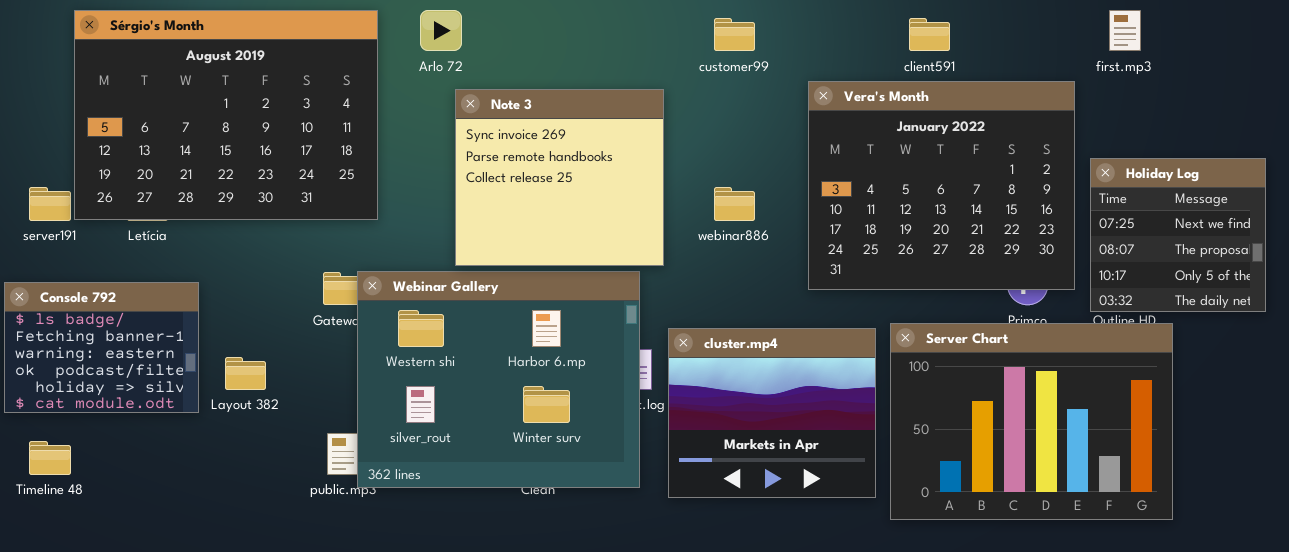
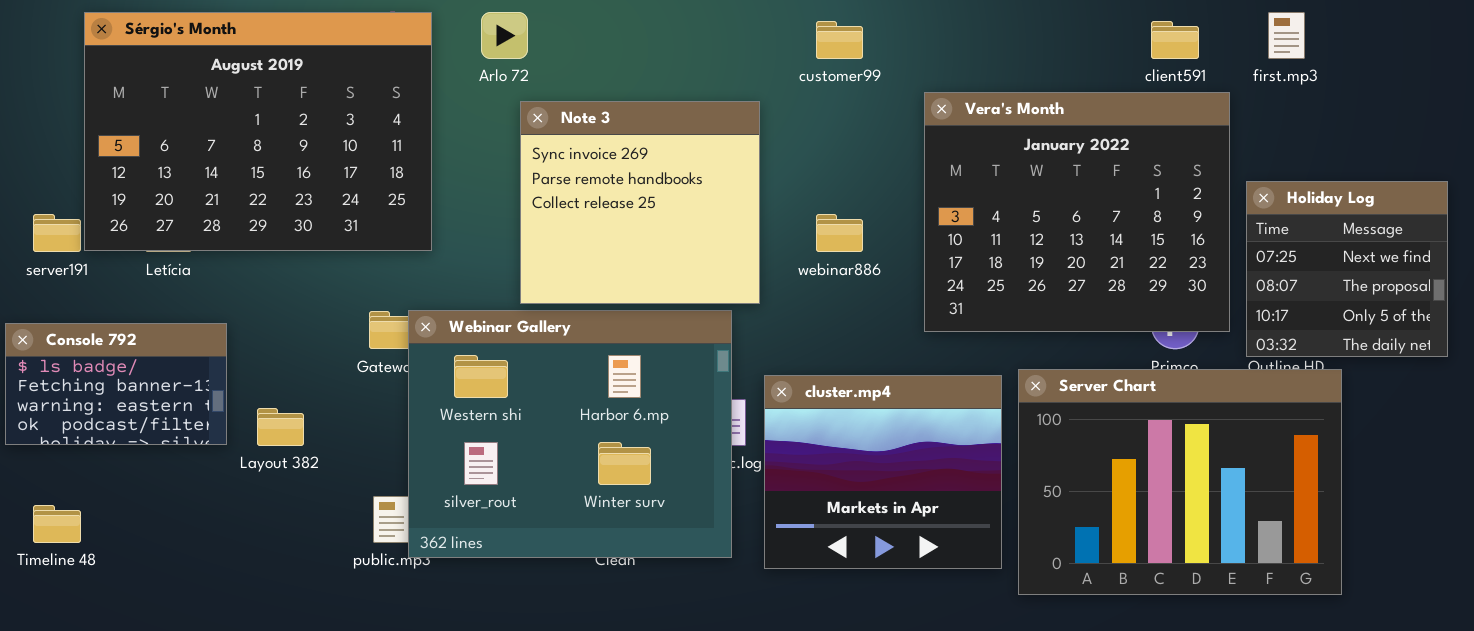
client591: [909,18,950,51] -> [1151,21,1199,59], moved
Console 792: [4,282,199,413] -> [5,323,227,445], resized

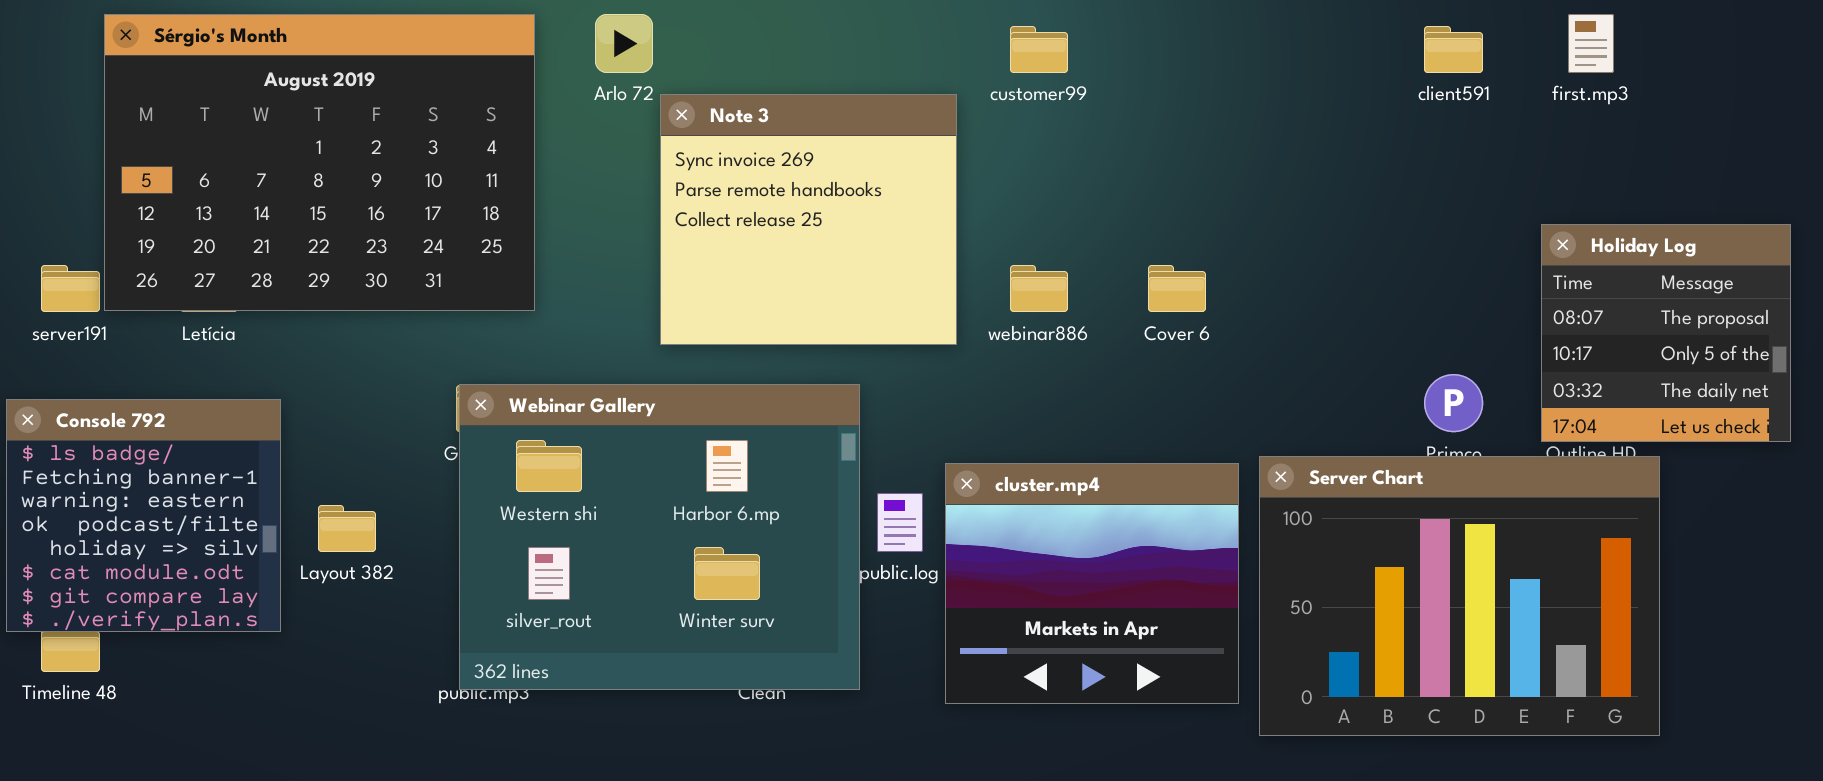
Vera's Month: [924,92,1230,332] -> none, closed
Note 3: [520,101,760,304] -> [660,94,957,345], moved
Holiday Log: [1246,181,1448,357] -> [1541,224,1791,442], scrolled down 1 row
Webinar Gallery: [408,310,732,558] -> [459,384,860,690], moved
Console 792: [5,323,227,445] -> [6,399,281,632], resized

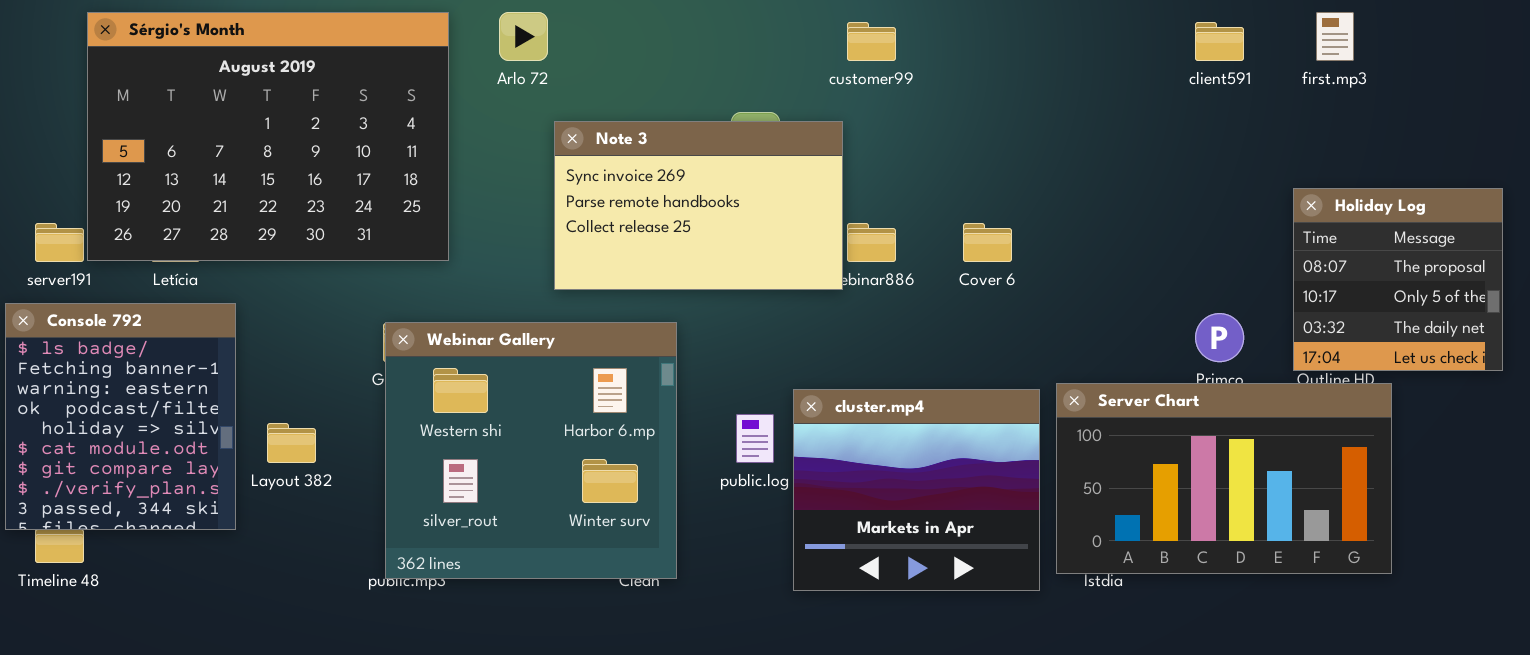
Note 3: [660,94,957,345] -> [554,121,843,290], resized
Webinar Gallery: [459,384,860,690] -> [385,322,677,579], resized
Console 792: [6,399,281,632] -> [5,303,236,530], resized
Server Chart: [1259,456,1660,736] -> [1056,383,1392,574], resized

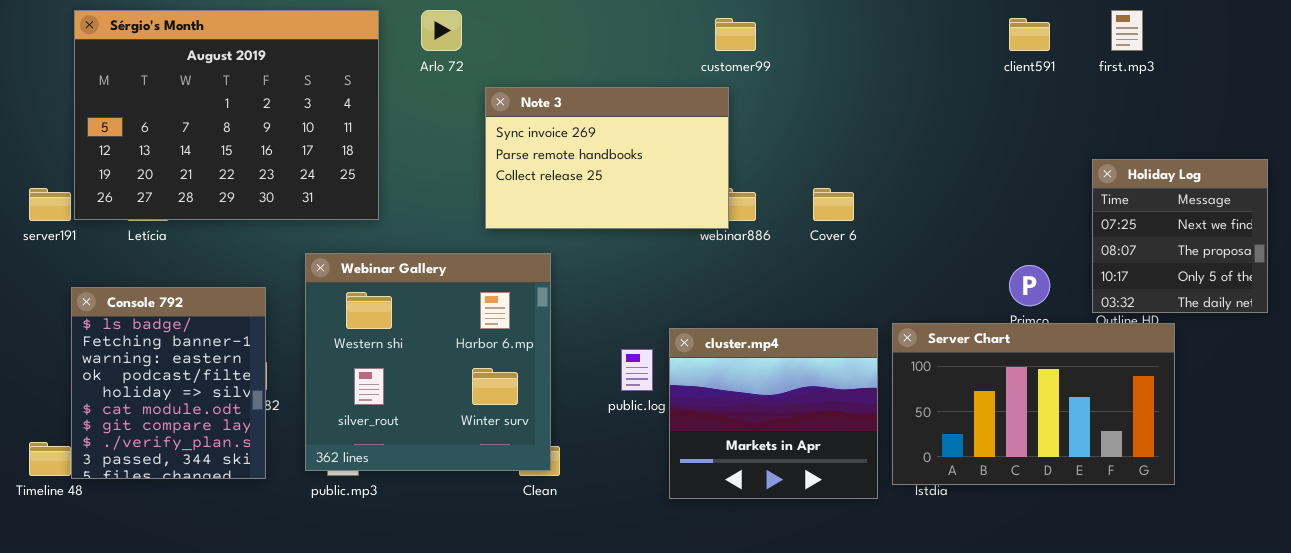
Note 3: [554,121,843,290] -> [485,87,729,229], moved
Holiday Log: [1293,188,1503,371] -> [1092,159,1268,313], scrolled up 1 row
Console 792: [5,303,236,530] -> [71,287,266,479], moved
Webinar Gallery: [385,322,677,579] -> [305,253,551,471], moved

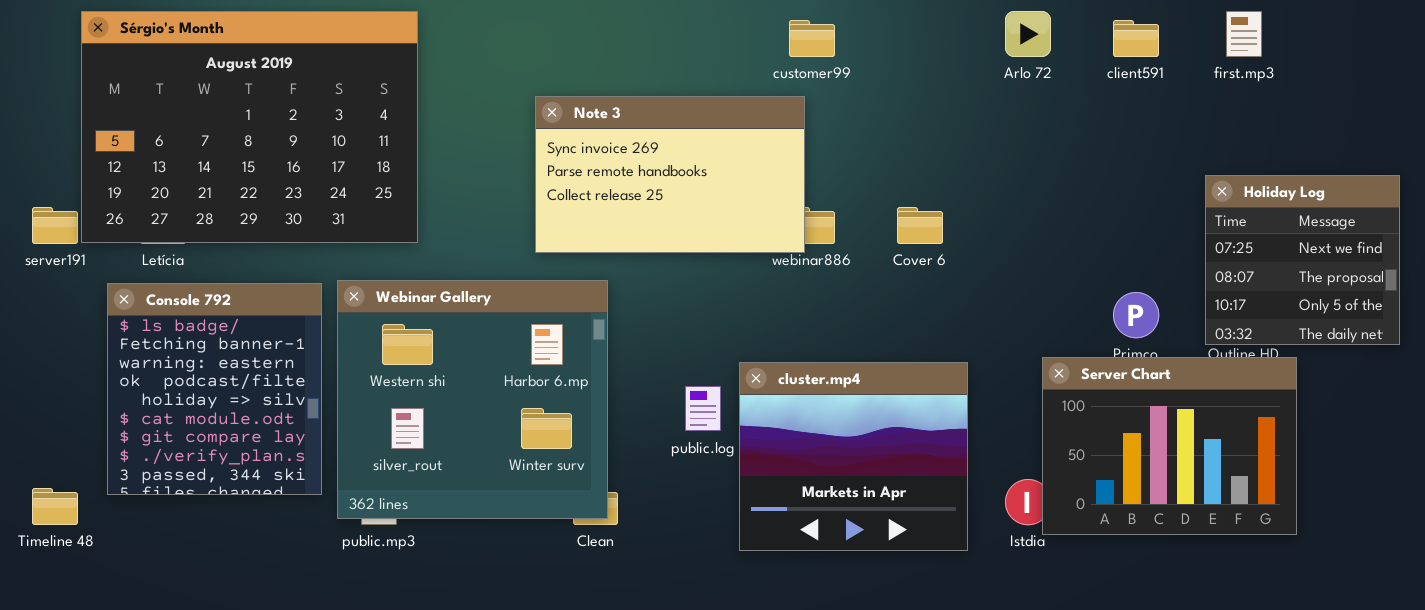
Arlo 72: [421,10,462,51] -> [1005,11,1051,57], moved
Console 792: [71,287,266,479] -> [107,283,322,495], moved
Server Chart: [892,323,1175,485] -> [1042,357,1297,535], resized

